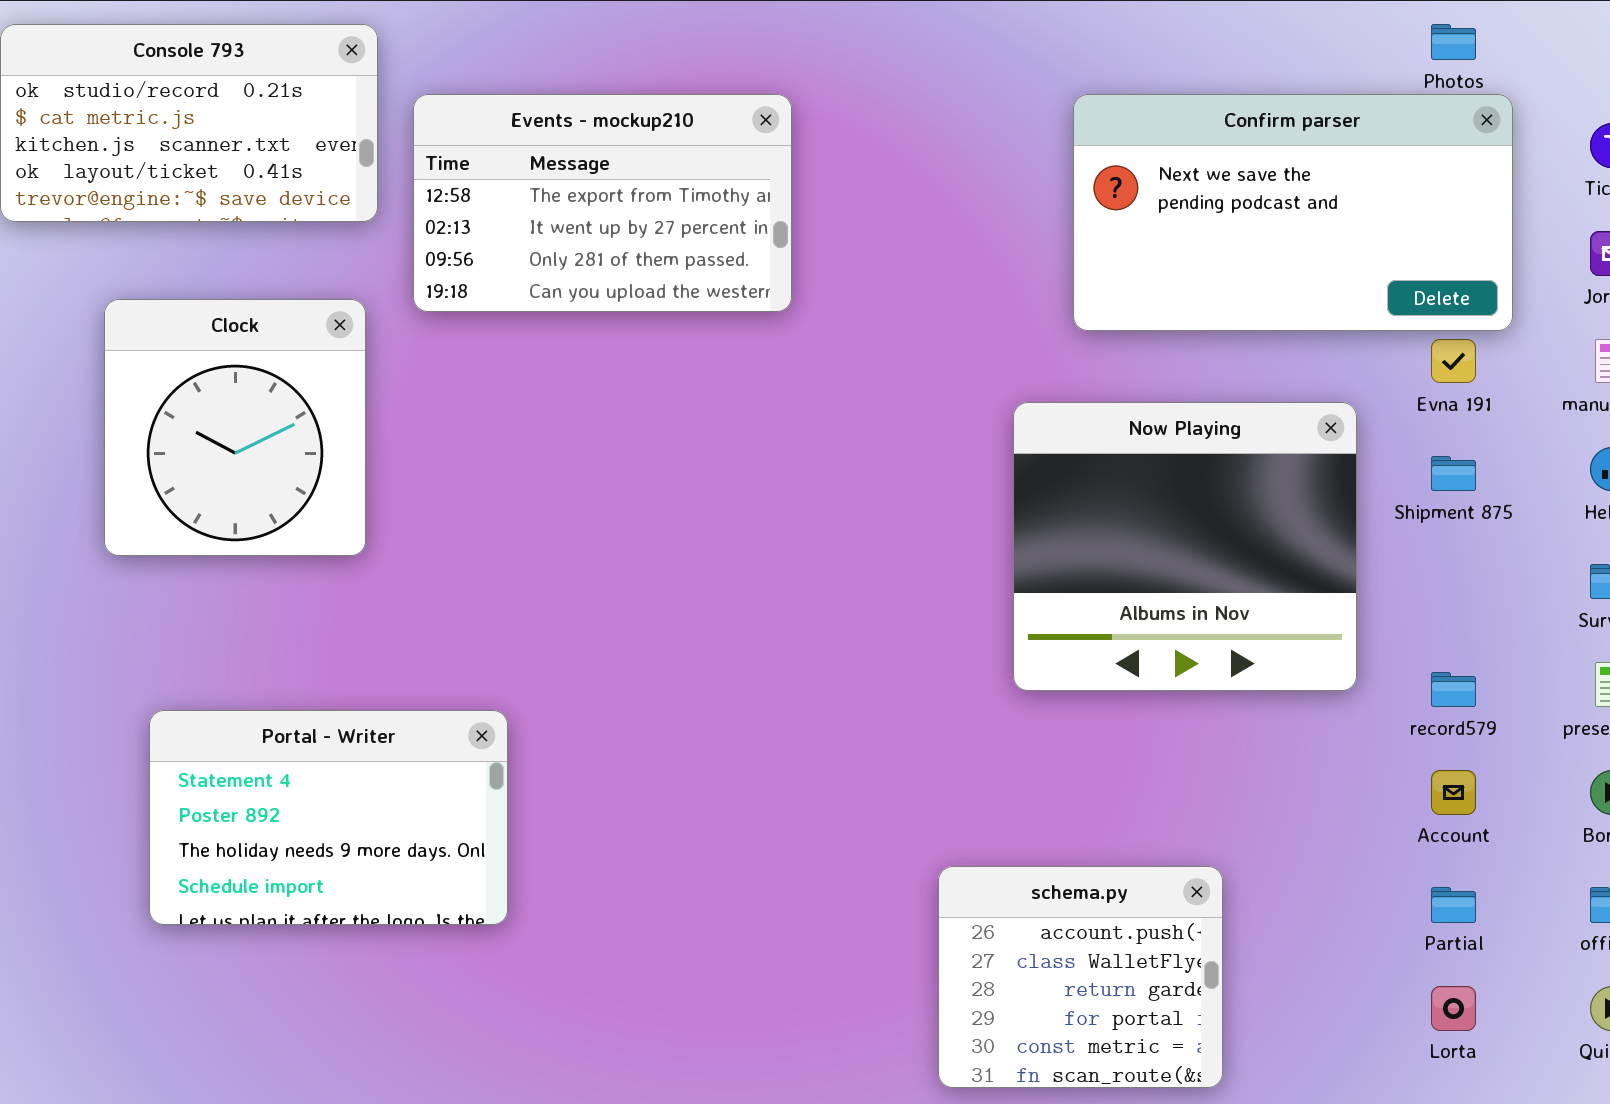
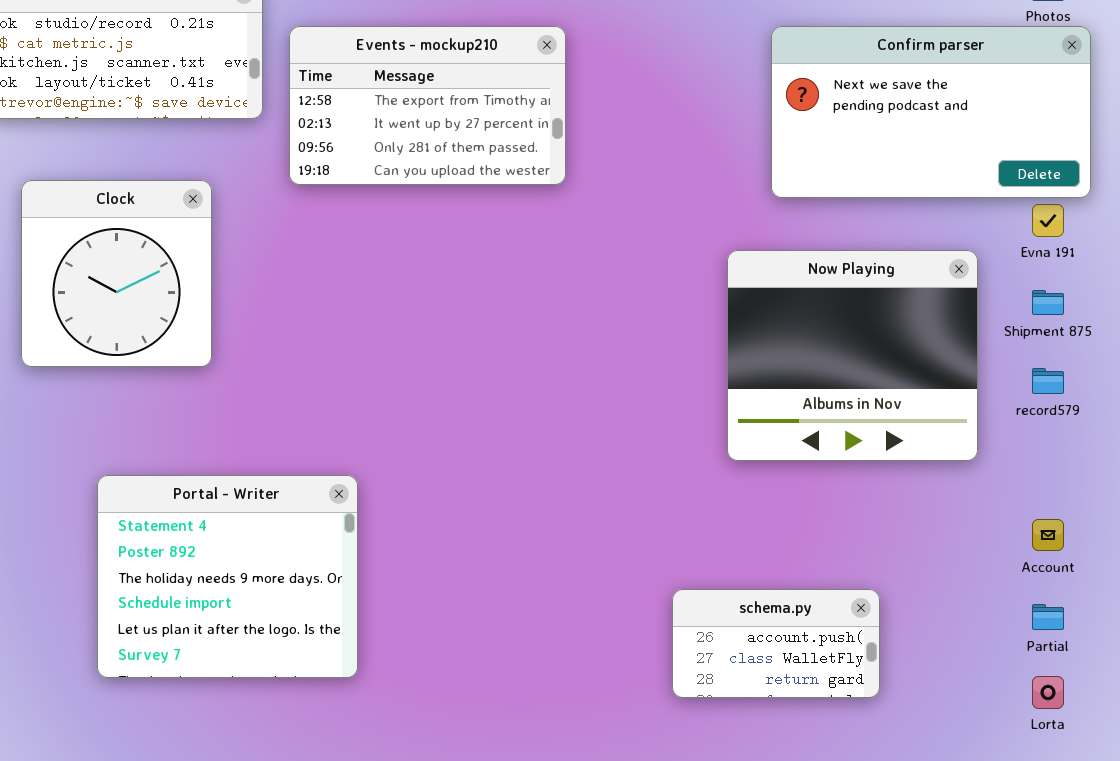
Clock: [104,299,366,556] -> [21,180,212,367], moved
record579: [1431,672,1476,707] -> [1032,368,1064,394], moved
Portal - Writer: [149,710,508,925] -> [97,475,358,678], resized
schema.py: [938,866,1223,1088] -> [672,589,880,698], resized

